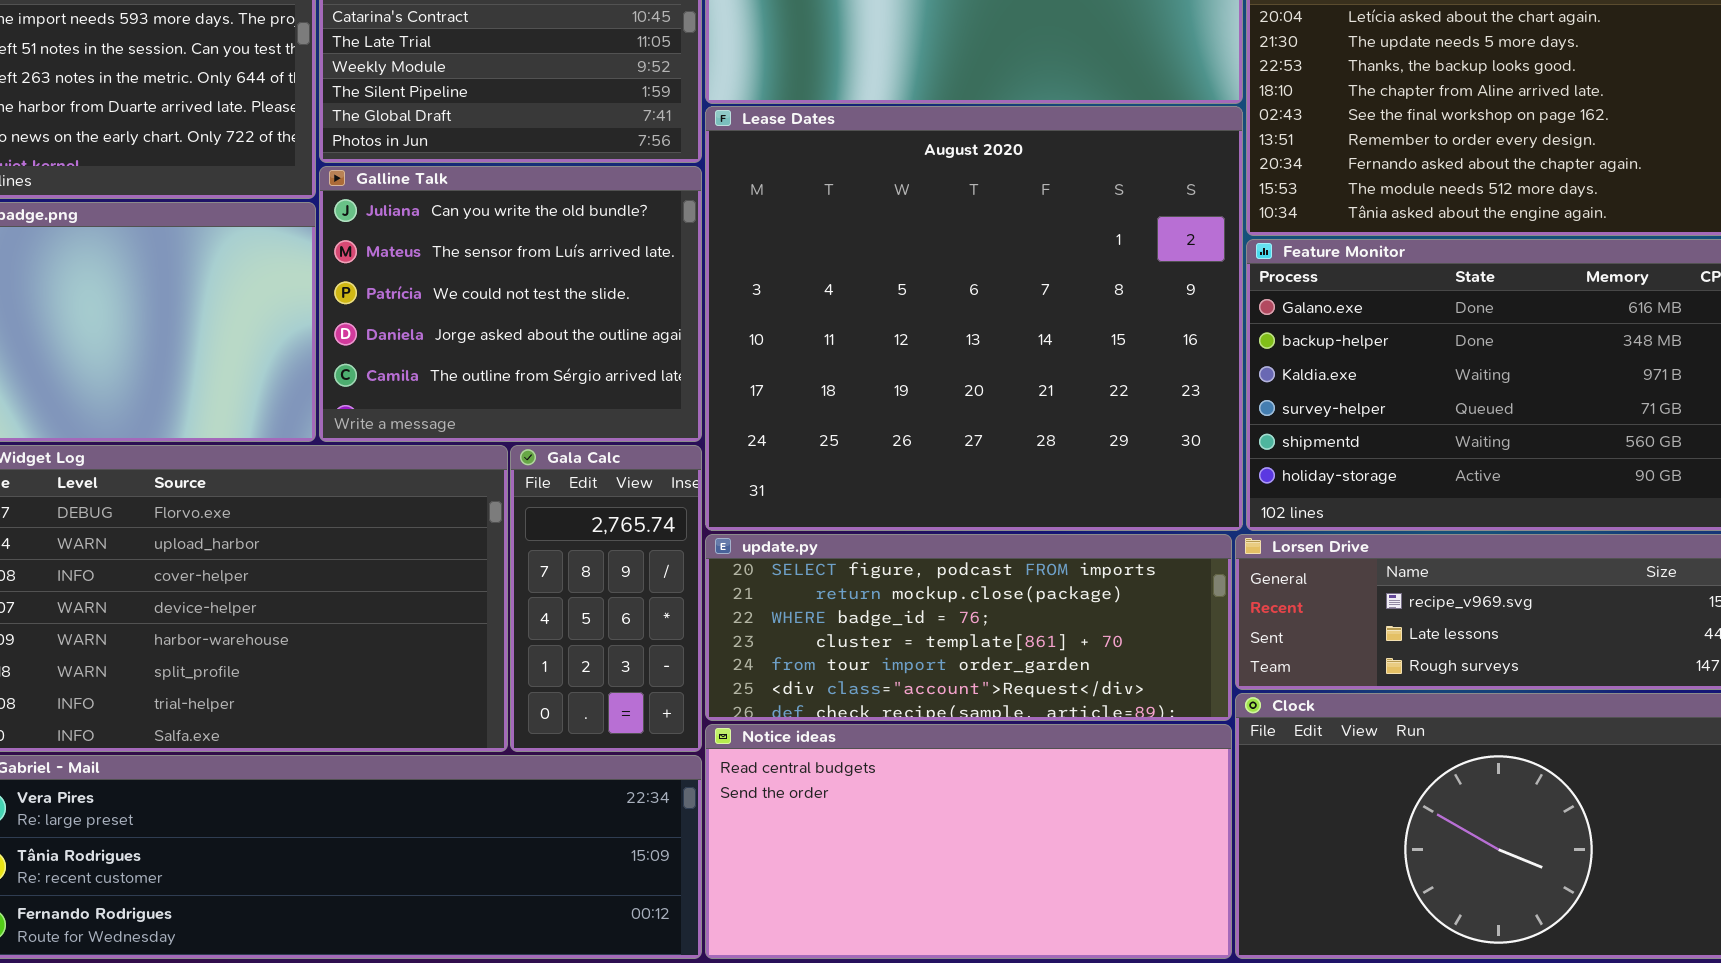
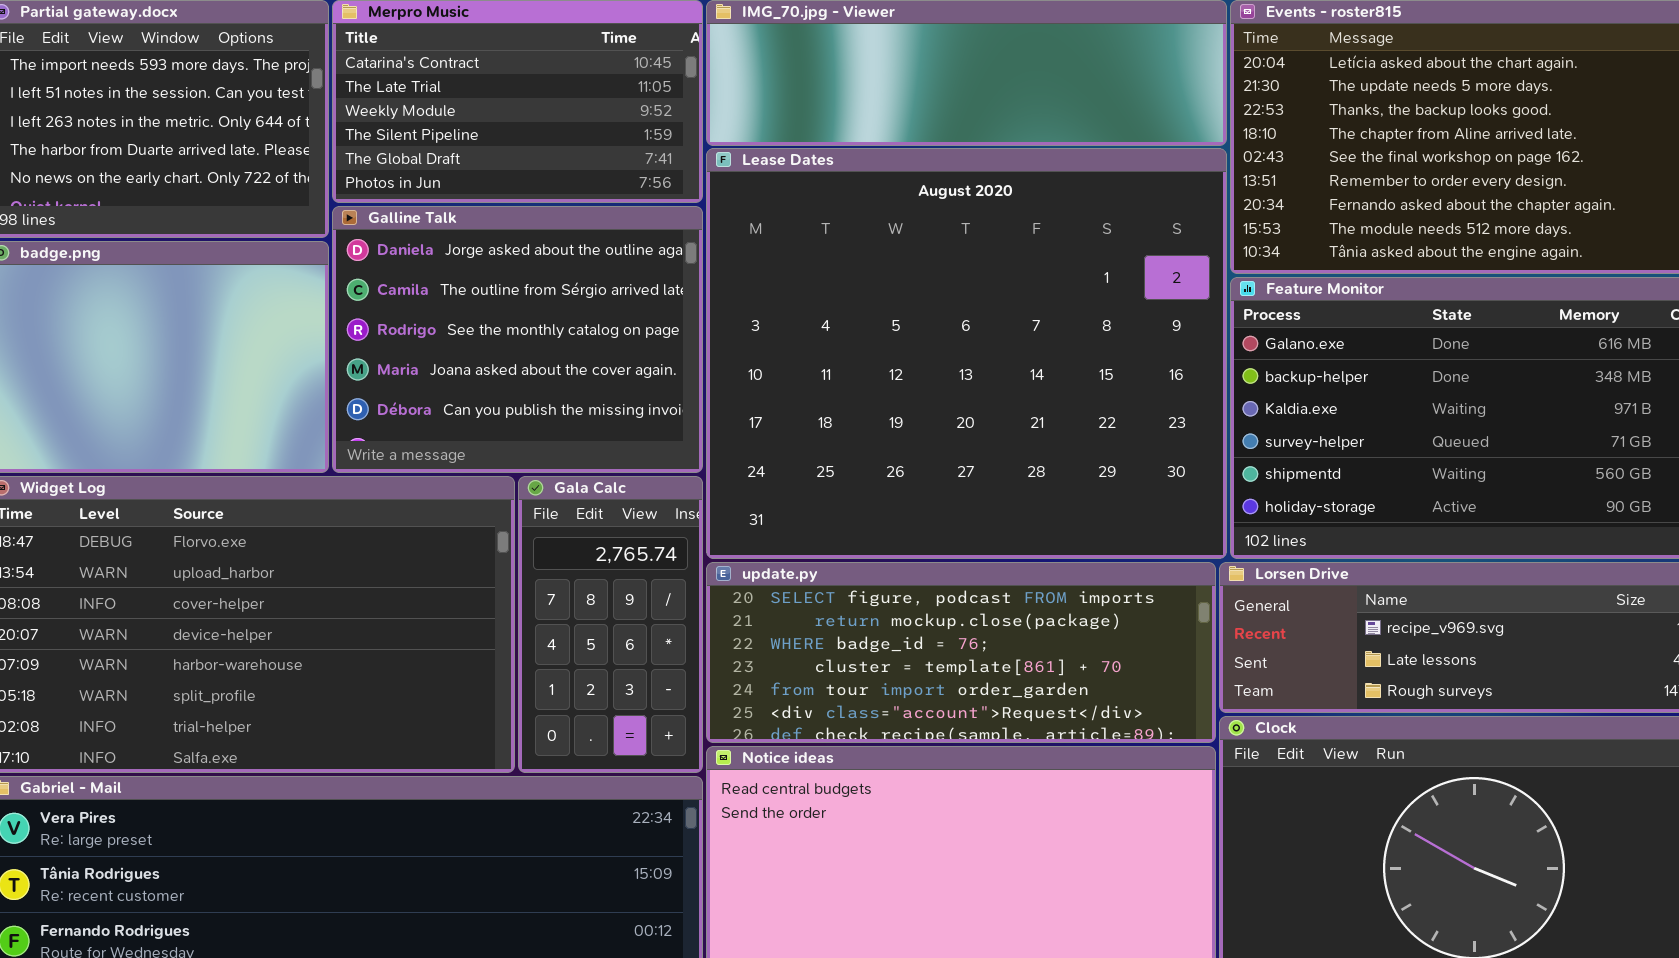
Galline Talk: [319,166,702,442] -> [332,206,703,473], scrolled down 3 rows

